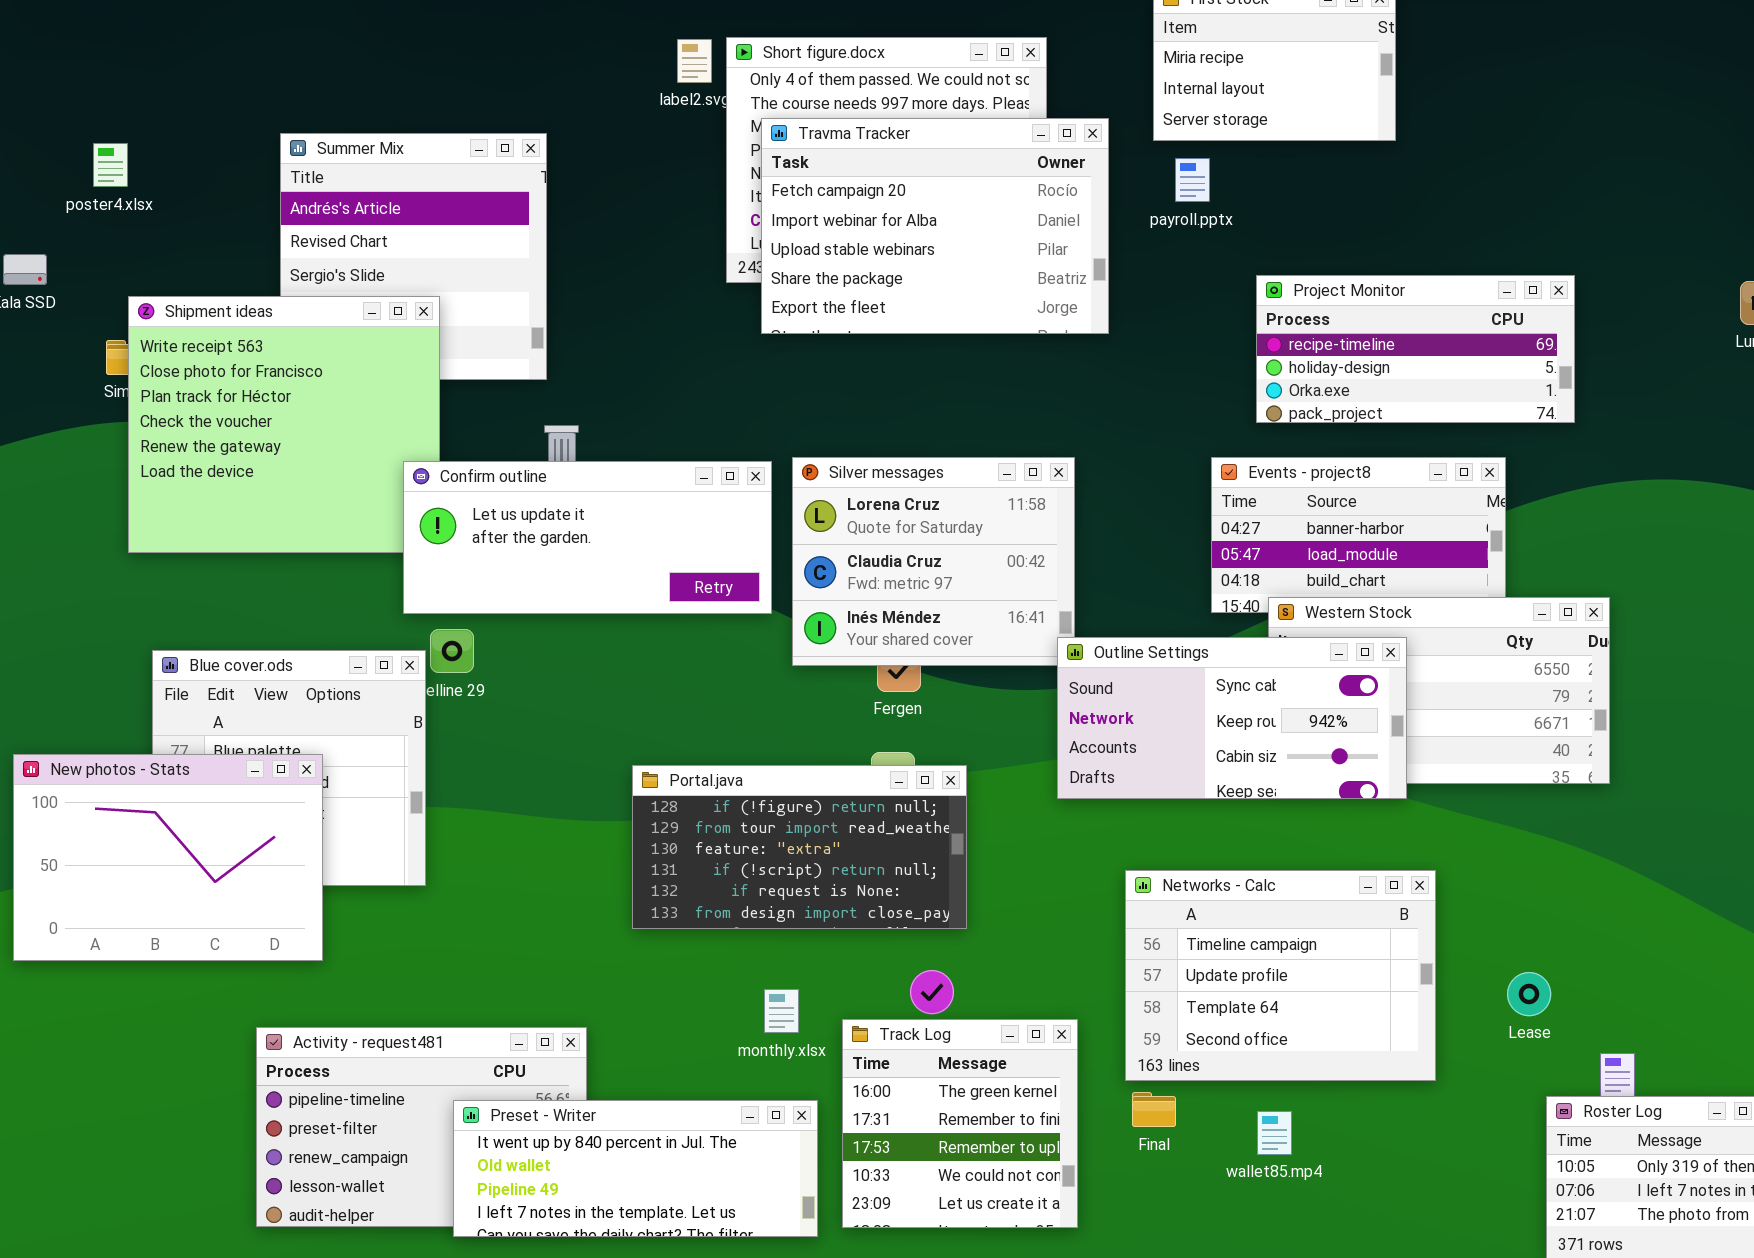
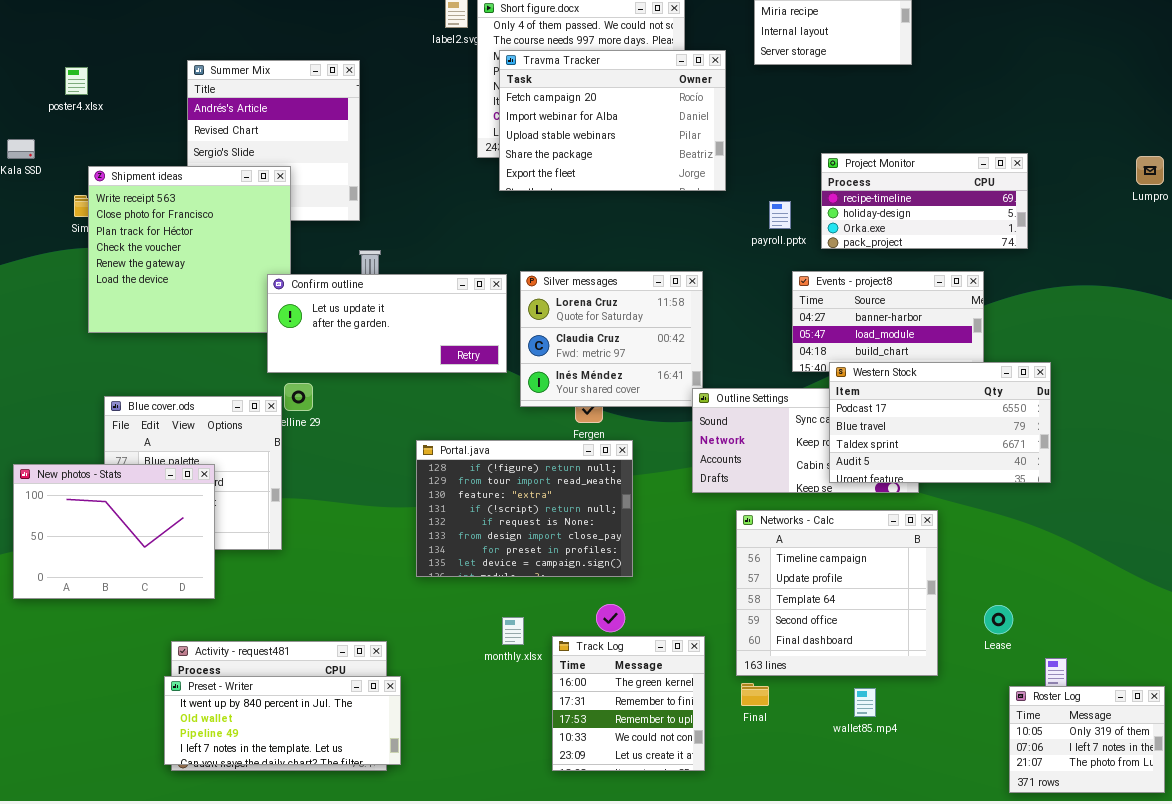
payroll.pptx: [1175,158,1210,202] -> [769,201,791,229], moved
Western Stock: [1268,597,1610,784] -> [829,362,1051,483], raised
Portal.java: [632,765,967,929] -> [416,440,633,577], resized
Networks - Calc: [1125,870,1436,1081] -> [736,510,938,676], resized
Preset - Writer: [453,1100,818,1237] -> [164,676,401,765], moved
wallet85.mp4: [1257,1111,1292,1155] -> [854,688,876,717], moved

